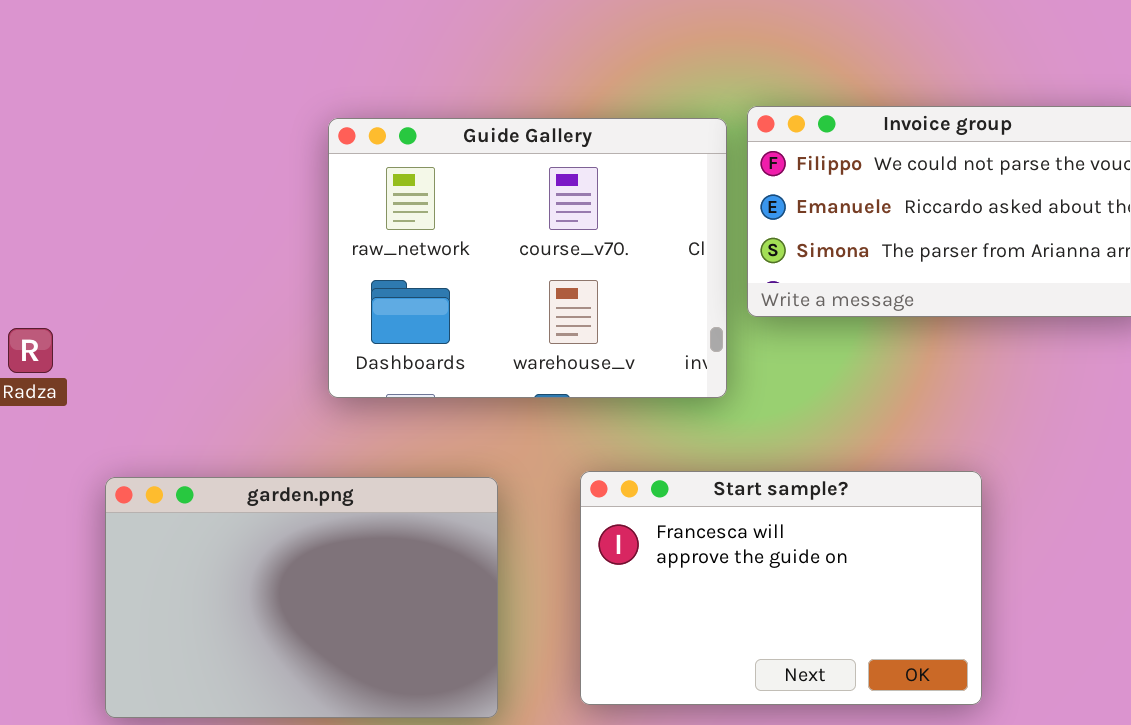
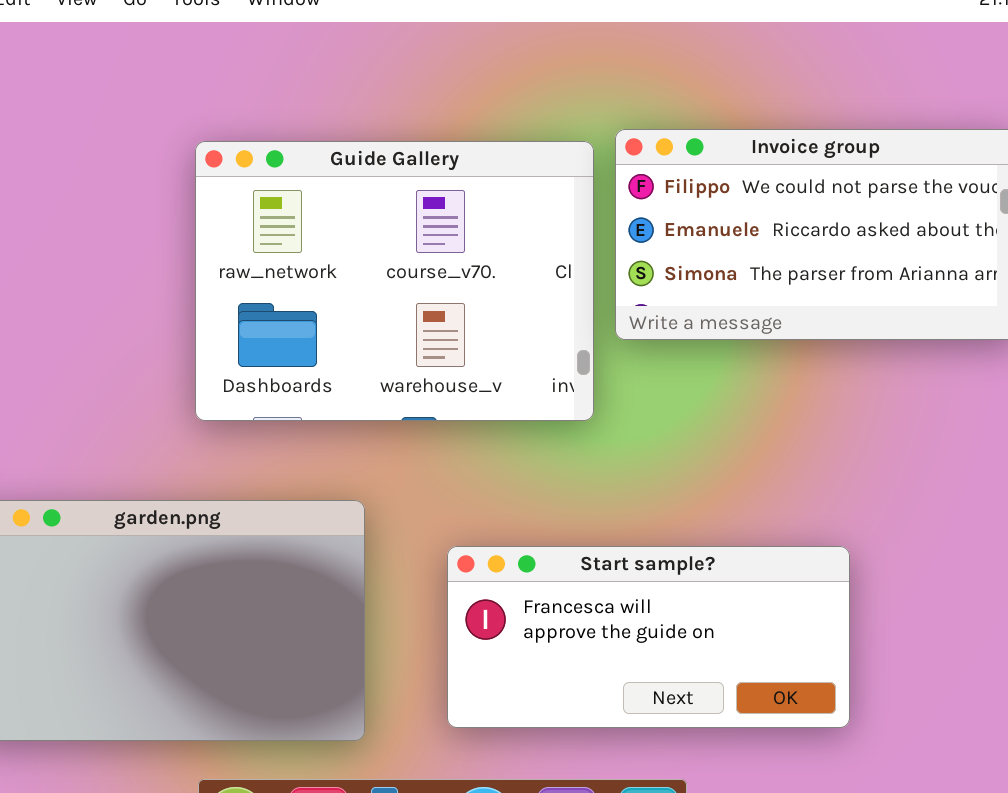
Start sample?: [580,471,982,705] -> [447,546,850,728], resized

